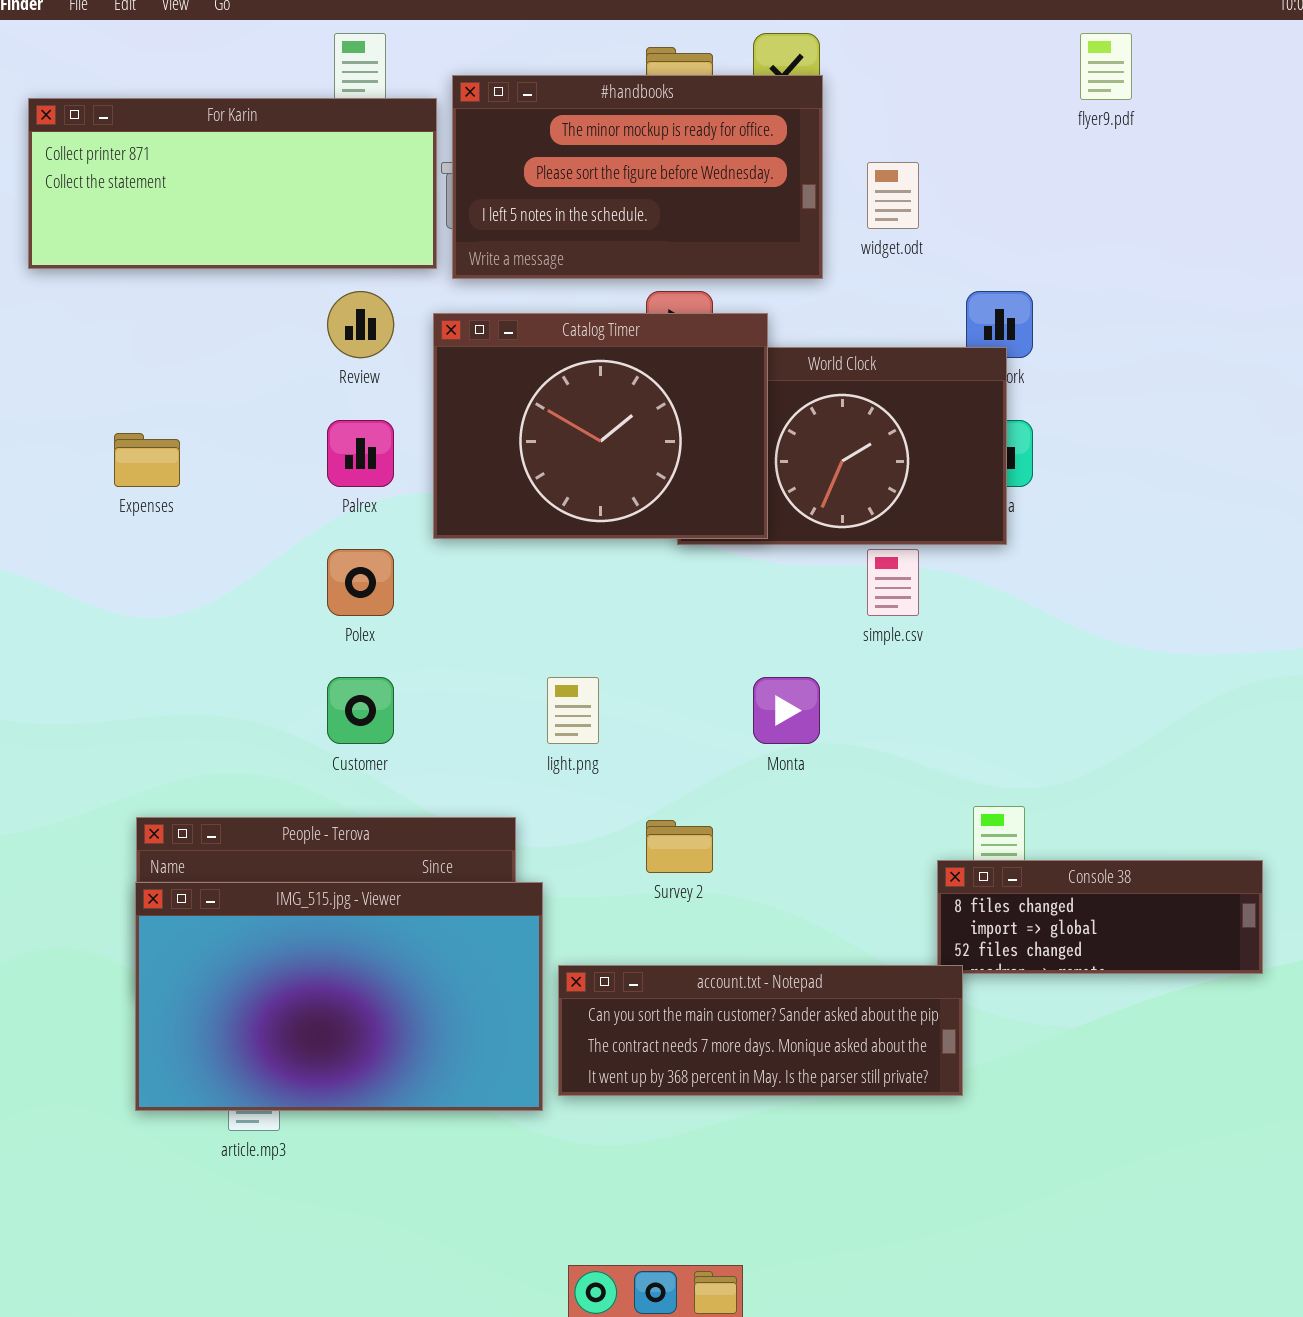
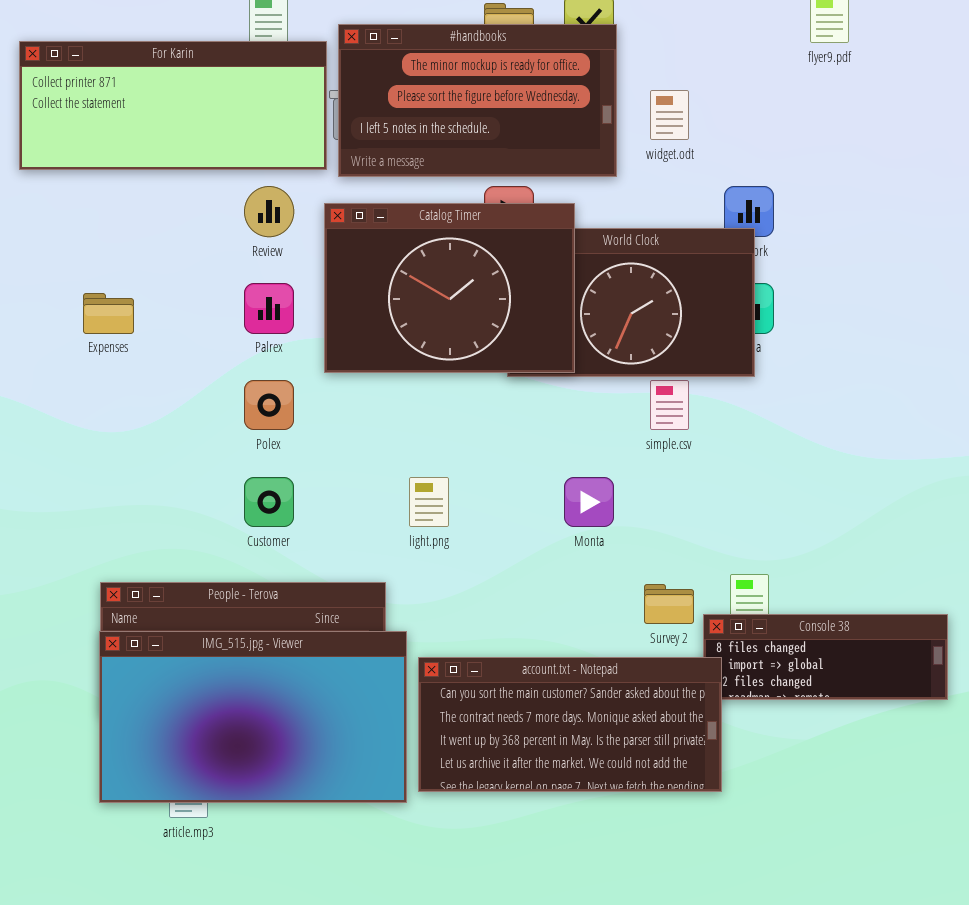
Survey 2: [646,820,713,873] -> [644,584,694,624], moved
account.txt - Notepad: [558,965,963,1096] -> [418,657,722,792], resized

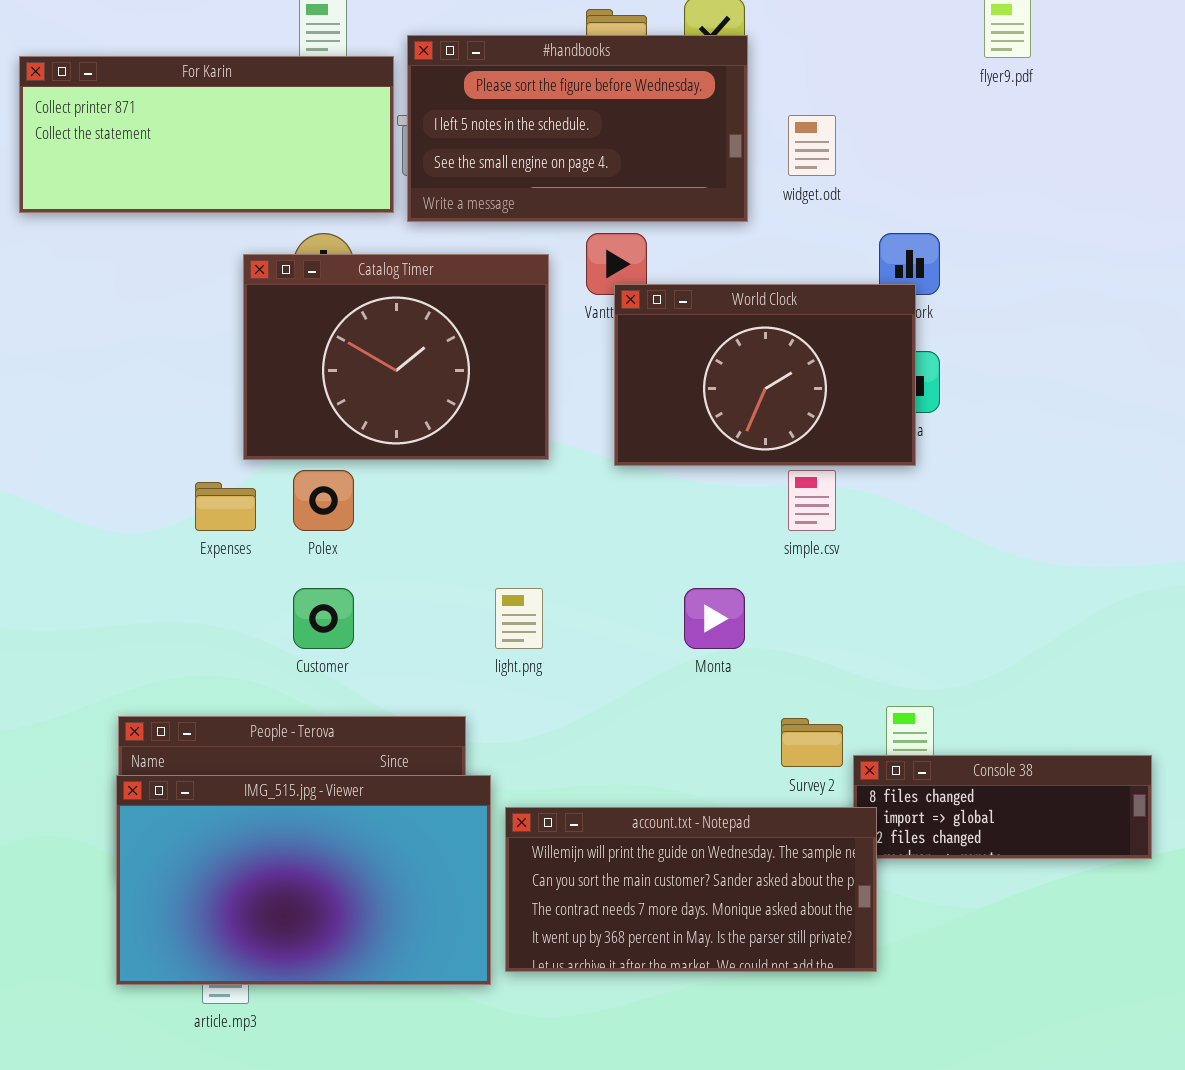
#handbooks: [338,24,617,177] -> [407,35,748,222], scrolled down 1 row
Catalog Timer: [324,203,575,373] -> [243,254,549,460], moved
Expenses: [83,293,134,334] -> [195,482,256,531], moved
account.txt - Notepad: [418,657,722,792] -> [505,807,877,972], scrolled up 1 row

